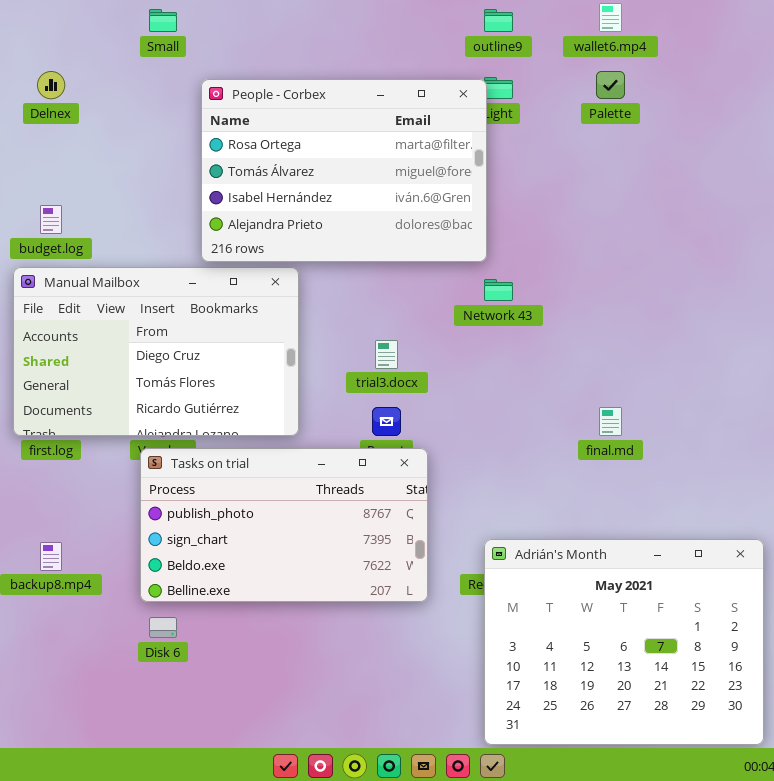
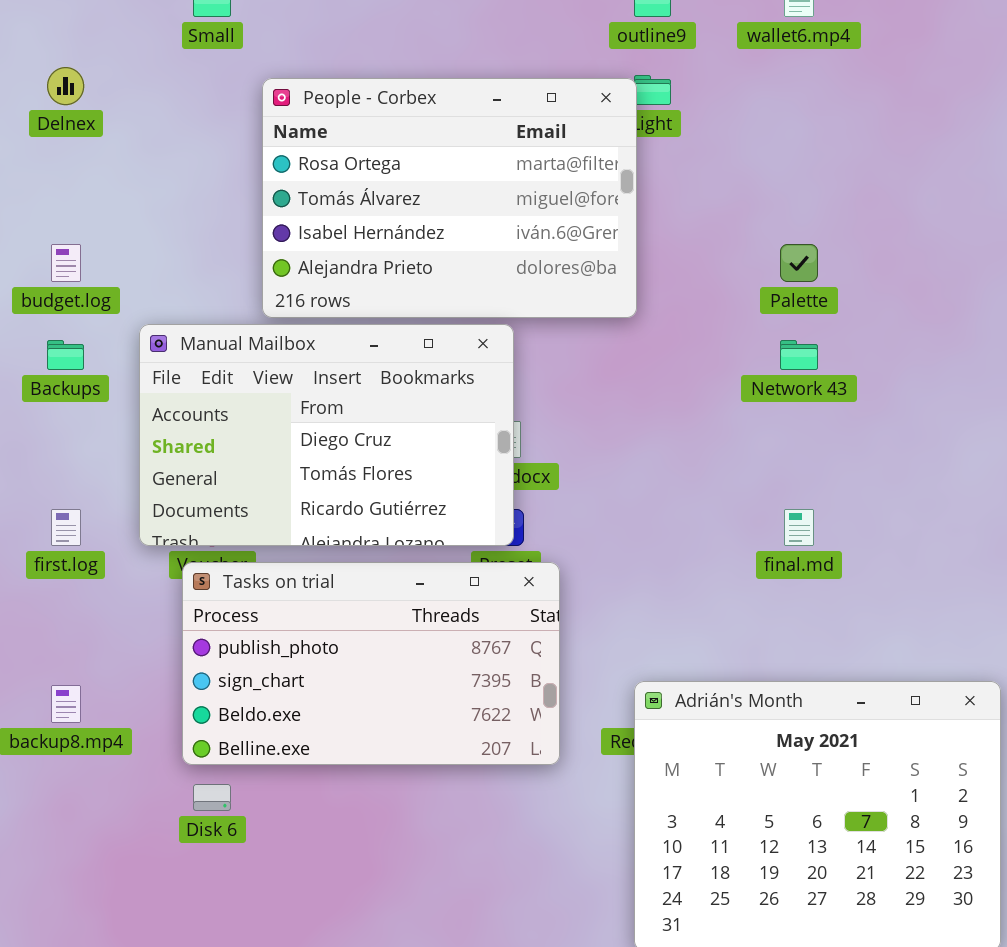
Palette: [596,71,625,99] -> [780,244,818,282], moved
Manual Mailbox: [13,267,299,436] -> [139,324,514,546], moved
Network 43: [484,279,513,301] -> [780,340,818,370], moved

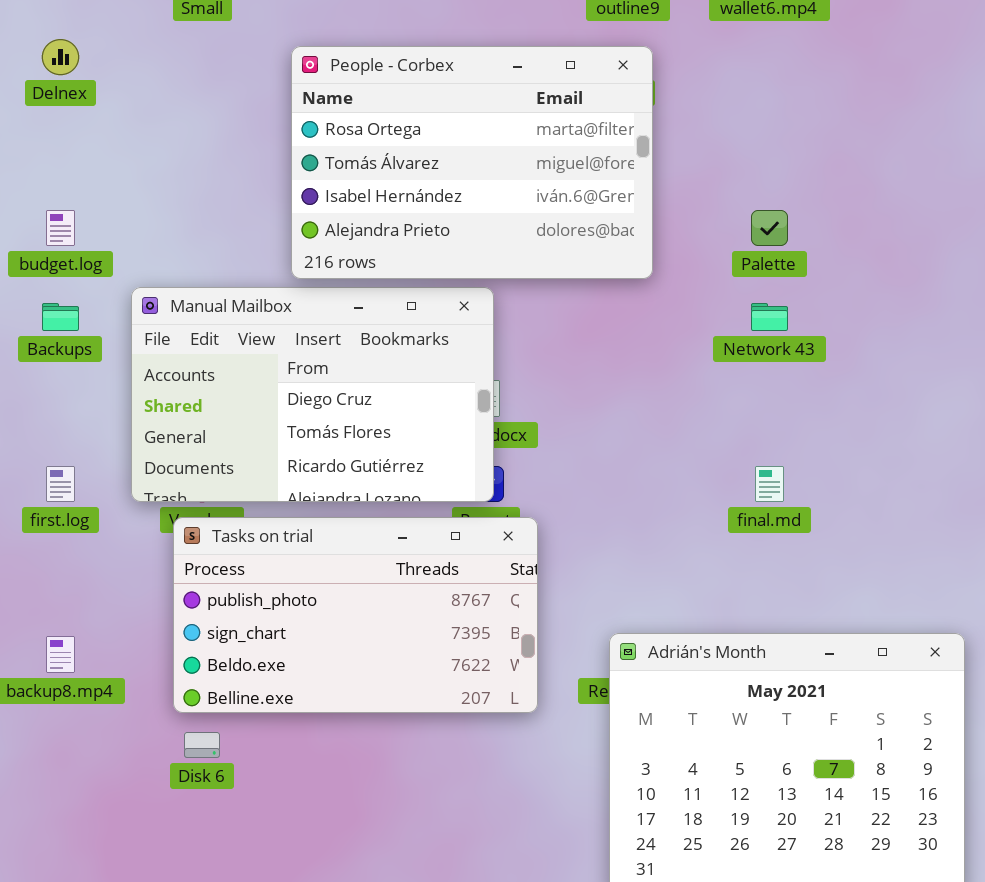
People - Corbex: [262,78,637,318] -> [291,46,653,279], moved

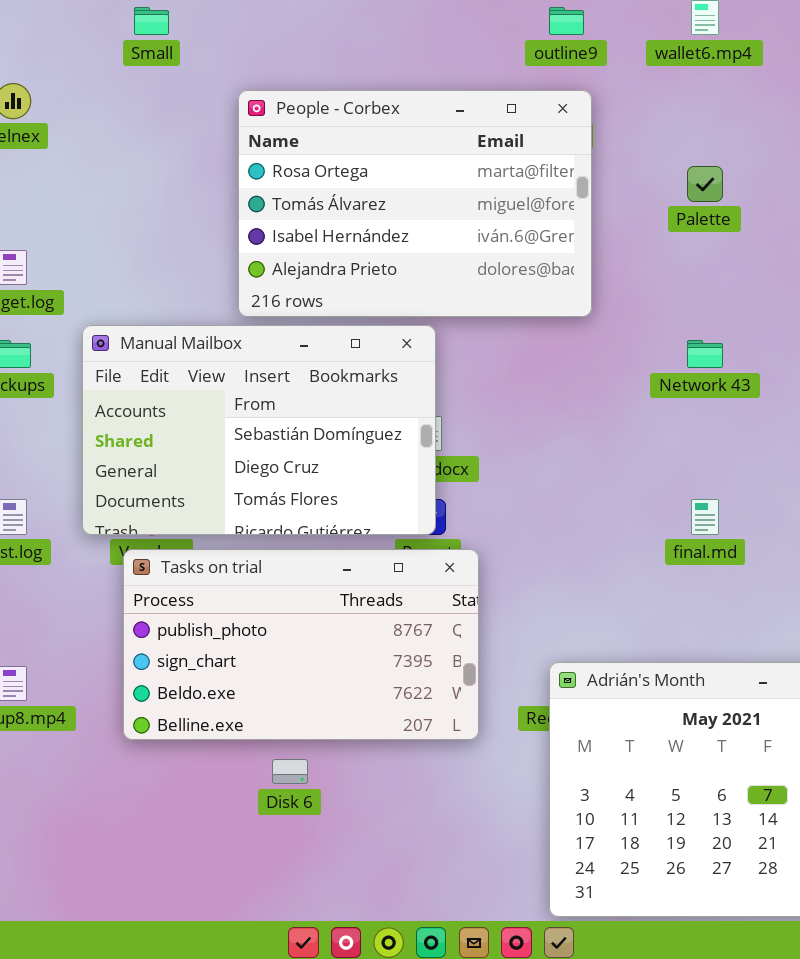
Palette: [751,210,788,246] -> [687,166,723,202], moved
Manual Mailbox: [131,287,494,502] -> [82,325,436,535], scrolled up 1 row
Disk 6: [184,732,220,758] -> [272,759,308,784], moved

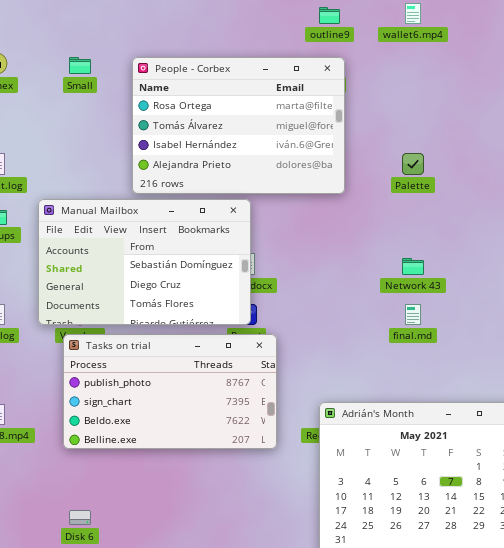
Small: [134,7,169,35] -> [69,57,91,74], moved
Palette: [687,166,723,202] -> [402,153,424,175], moved
Network 43: [687,340,723,368] -> [402,258,424,275], moved
Disk 6: [272,759,308,784] -> [69,510,91,525], moved

